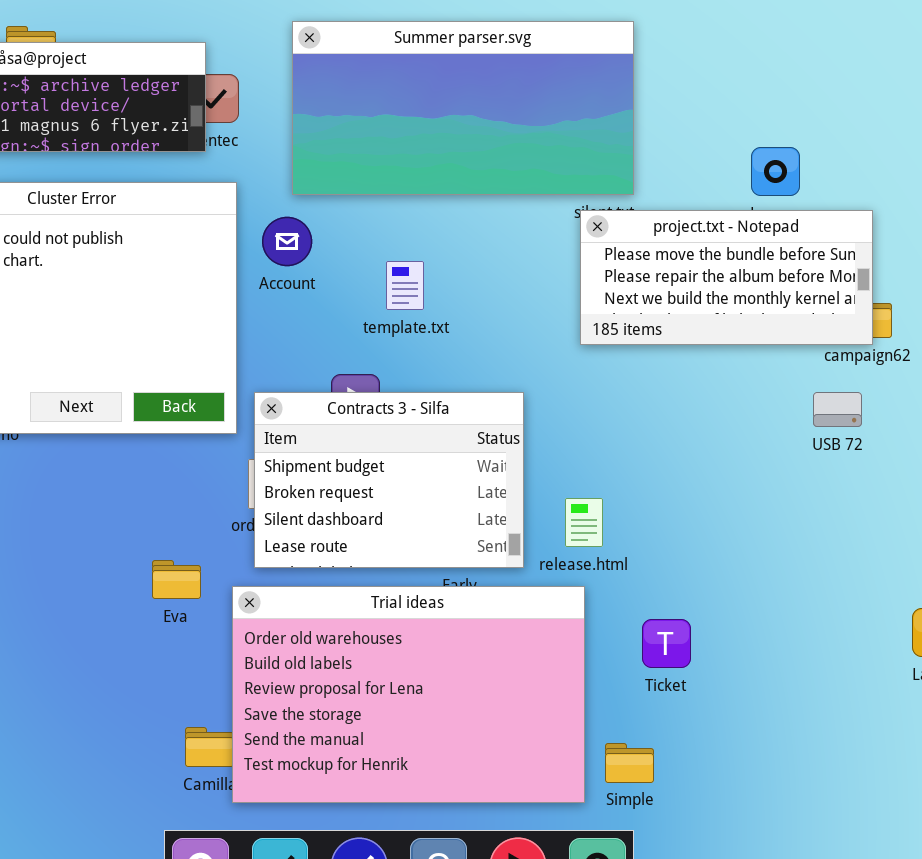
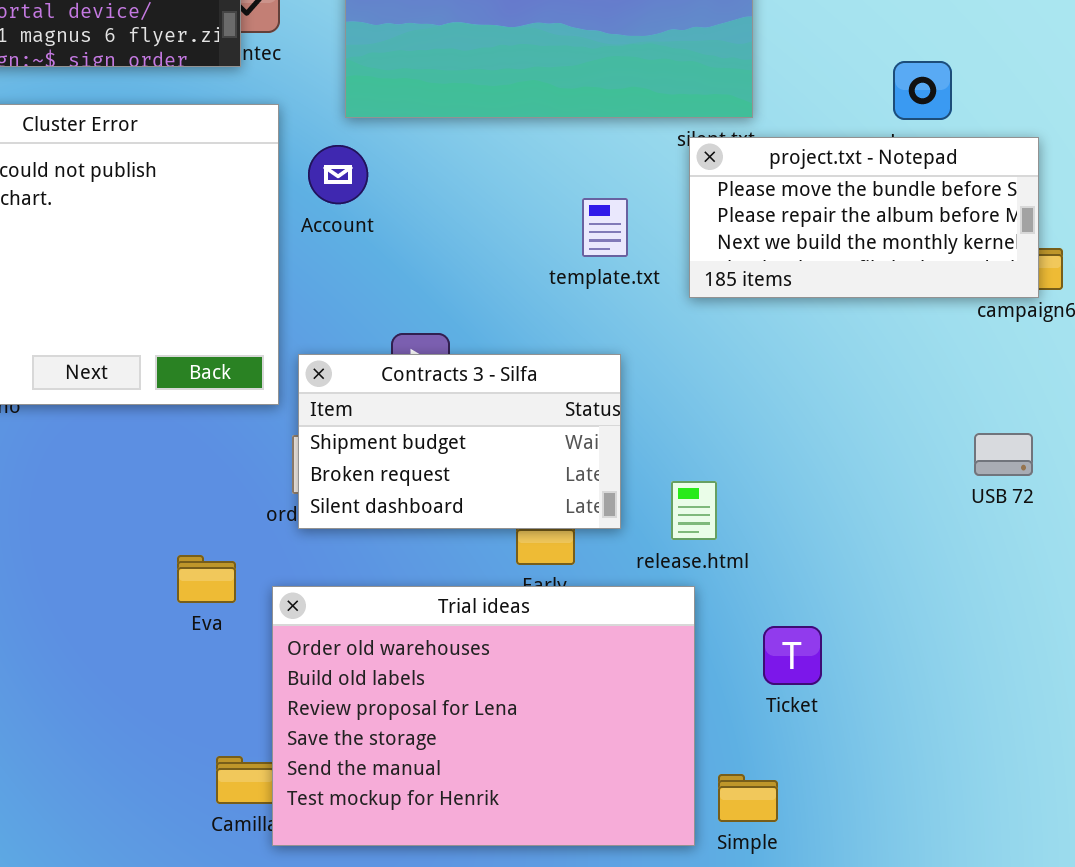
template.txt: [386,261,424,310] -> [582,198,628,257], moved
Contracts 3 - Silfa: [254,392,524,568] -> [298,354,621,529], resized
USB 72: [813,392,862,427] -> [974,433,1033,476], moved

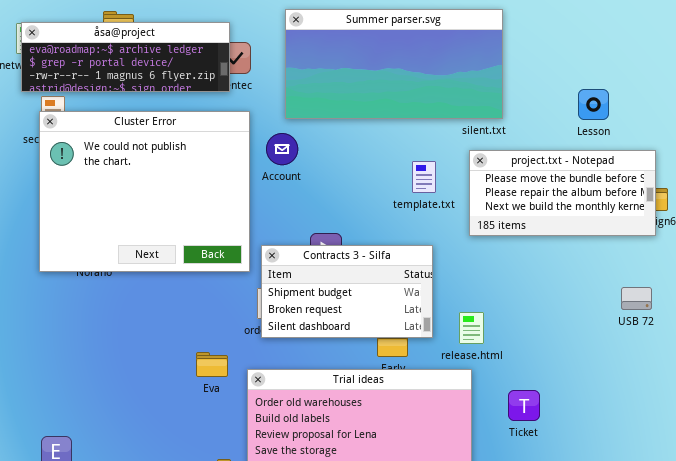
project.txt - Notepad: [689,137,1039,298] -> [469,150,656,236], moved

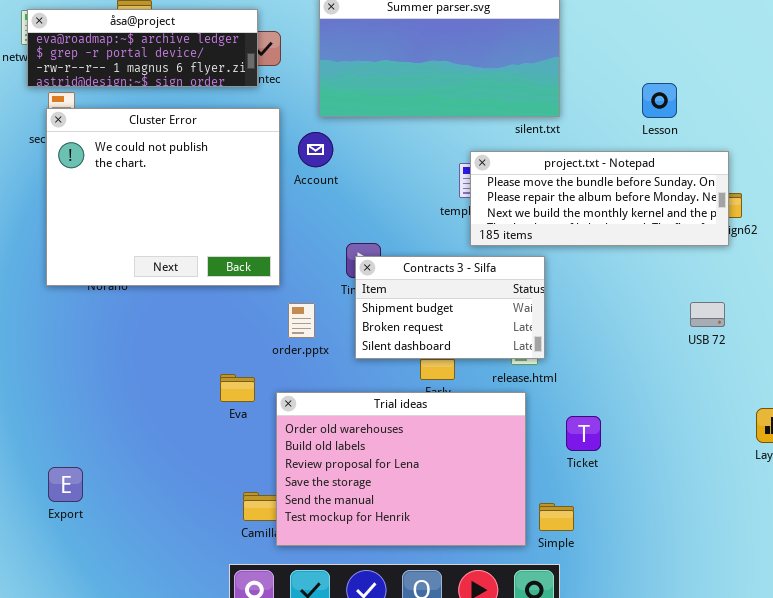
project.txt - Notepad: [469,150,656,236] -> [470,151,729,246], resized
Contracts 3 - Silfa: [261,245,433,338] -> [355,256,545,359], moved

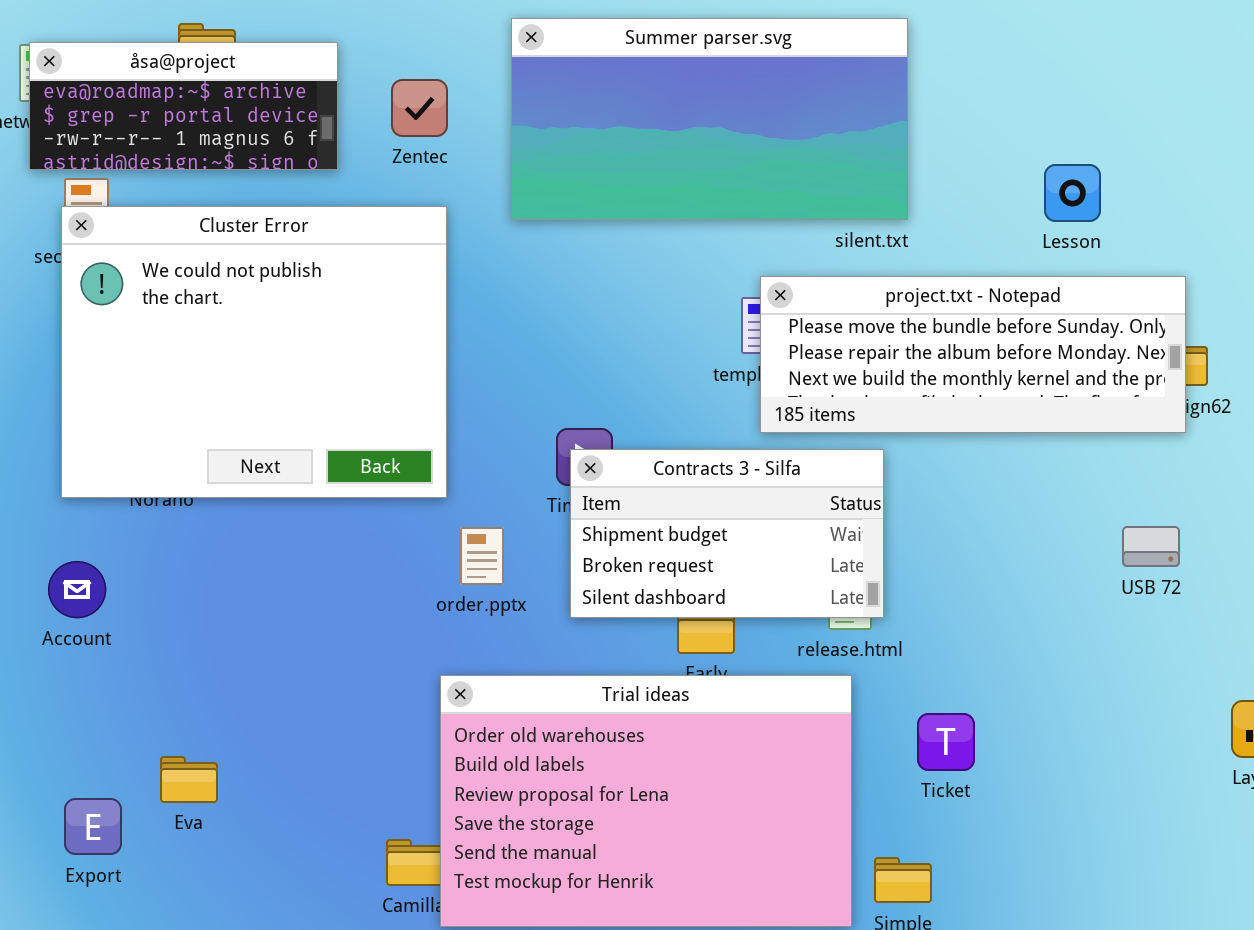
åsa@project: [27,9,258,87] -> [29,42,338,170], resized
Account: [298,132,333,167] -> [48,561,106,618], moved
Eva: [220,374,255,402] -> [160,756,218,803], moved

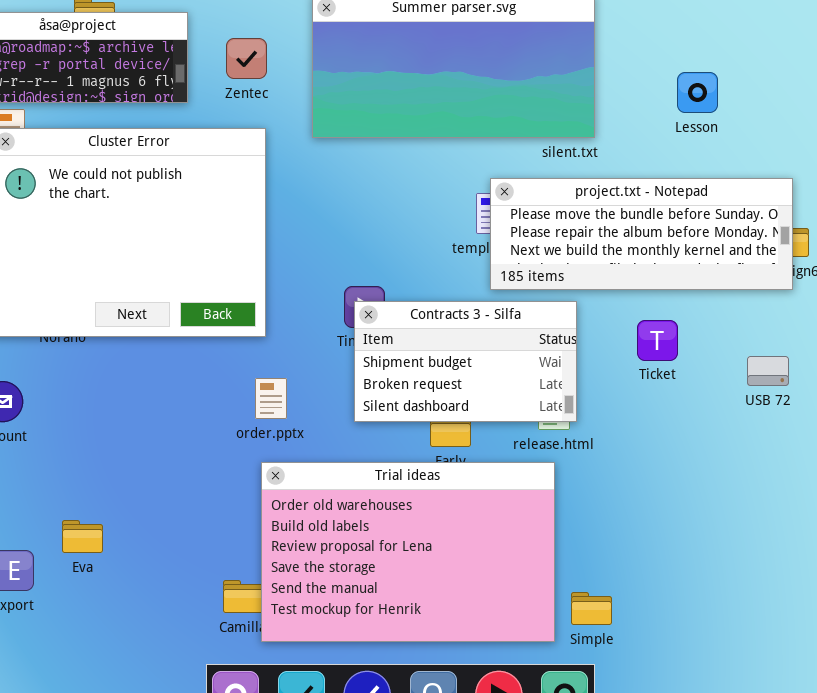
Lesson: [1044,164,1101,222] -> [677,72,718,113], moved
order.pptx: [460,527,504,585] -> [255,378,287,419], moved
Ticket: [917,713,975,771] -> [637,320,678,361], moved

